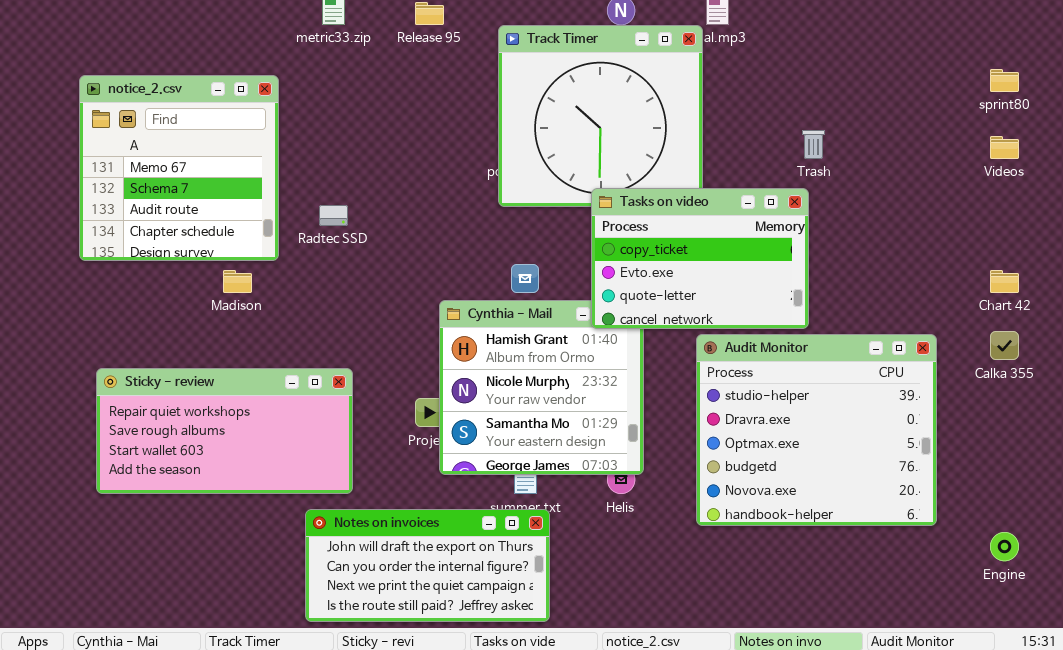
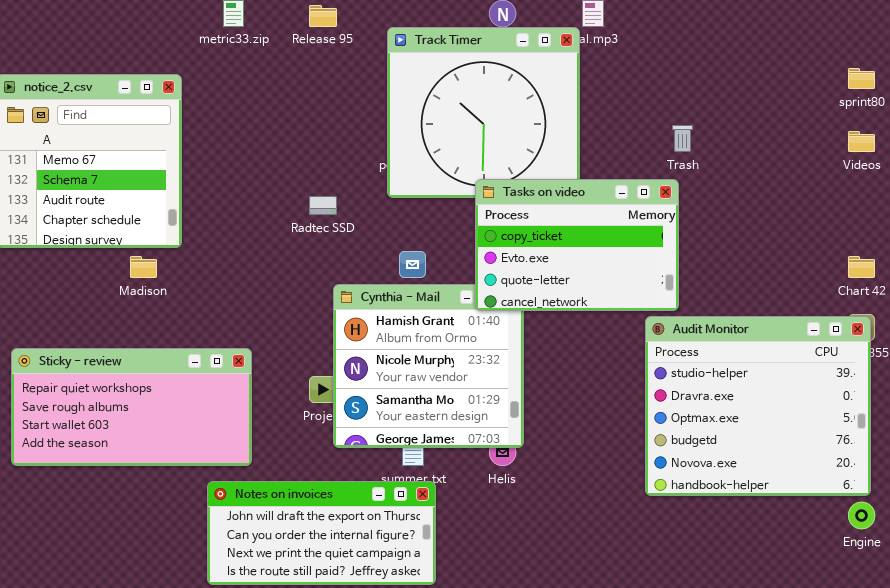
Radtec SSD: [319,205,348,226] -> [309,196,337,215], moved
Audit Monitor: [696,334,937,526] -> [645,316,871,496], moved

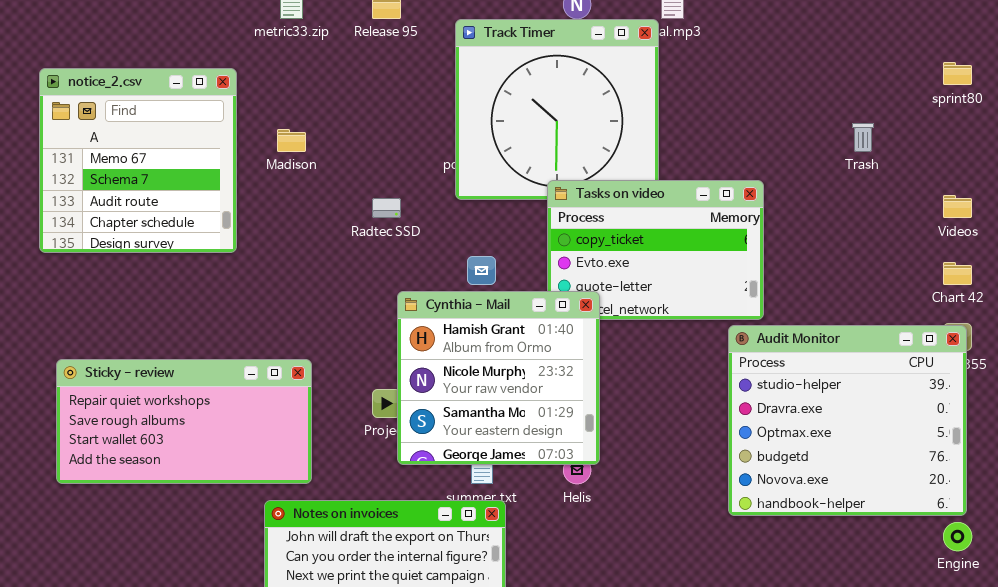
Trash: [672,125,693,152] -> [852,123,874,152], moved
Videos: [848,131,875,152] -> [943,195,972,218], moved
Madison: [130,256,157,278] -> [277,129,306,152], moved
Cynthia - Mail: [333,284,524,448] -> [397,291,600,465], raised

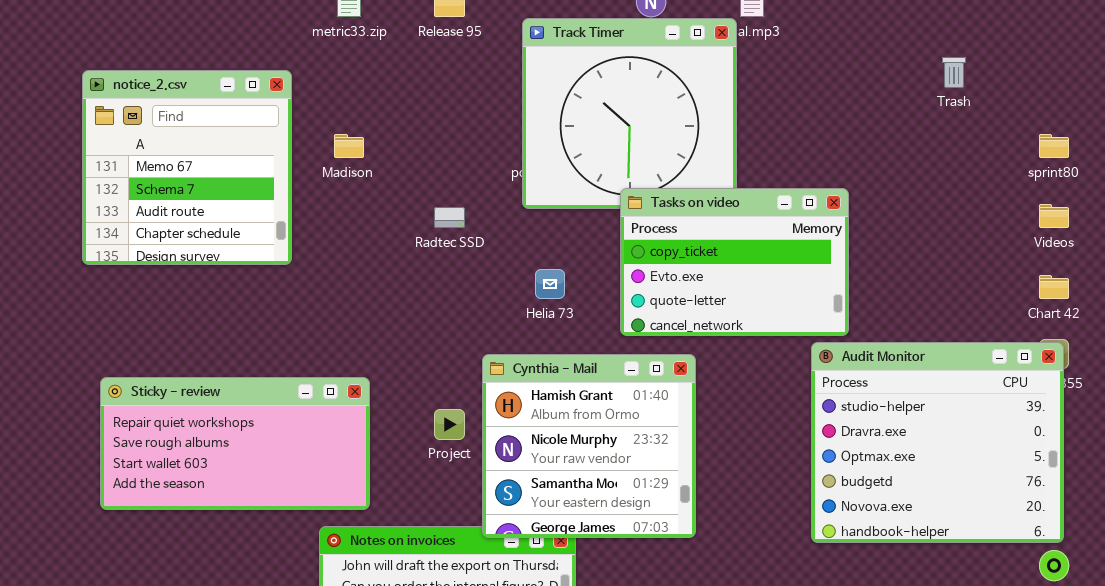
sprint80: [943,62,972,85] -> [1039,134,1069,158], moved
Trash: [852,123,874,152] -> [942,57,966,88], moved
Cynthia - Mail: [397,291,600,465] -> [482,354,696,538], moved

